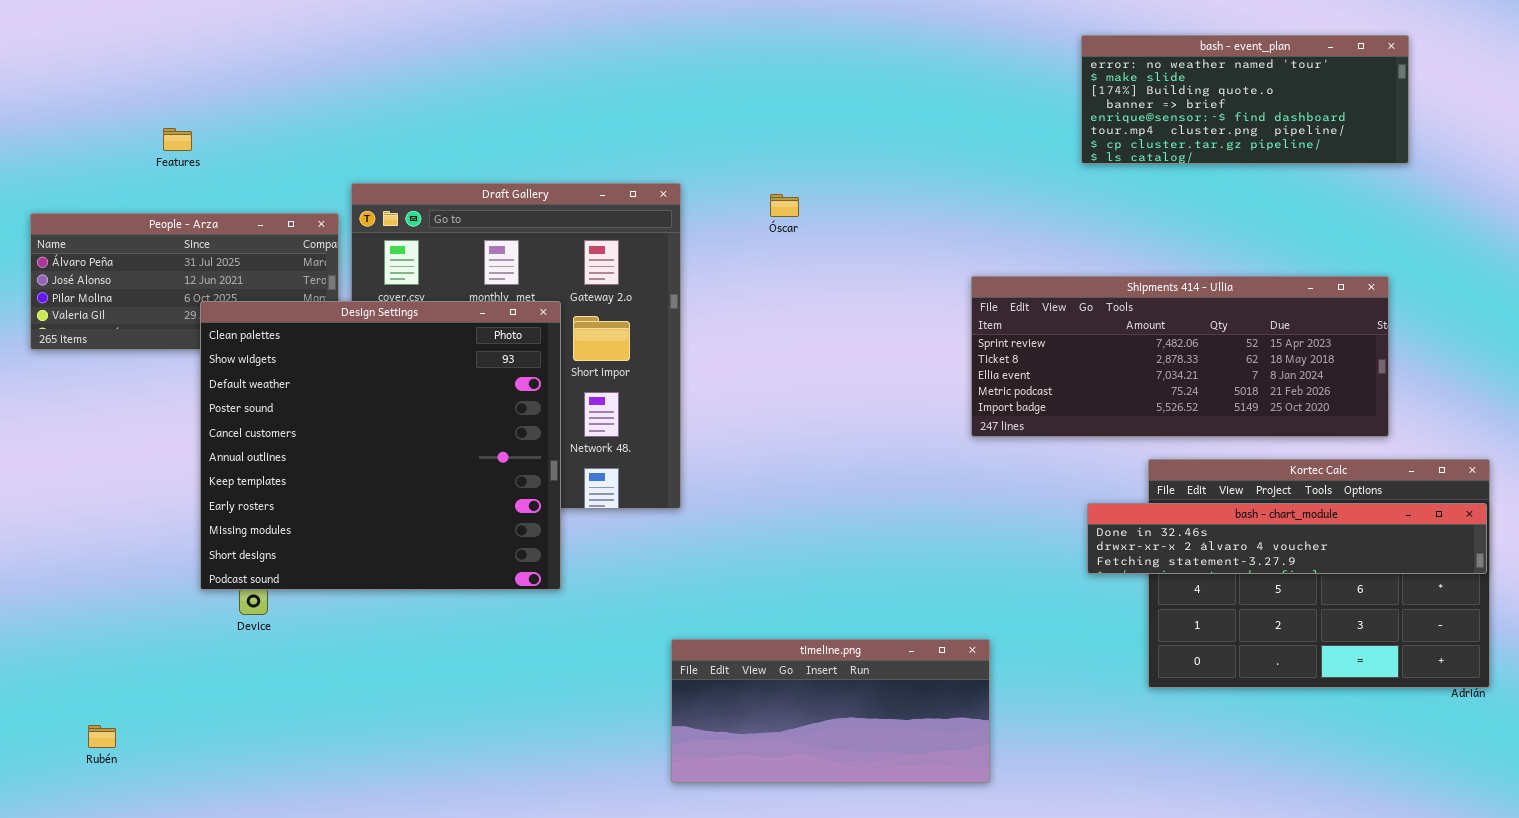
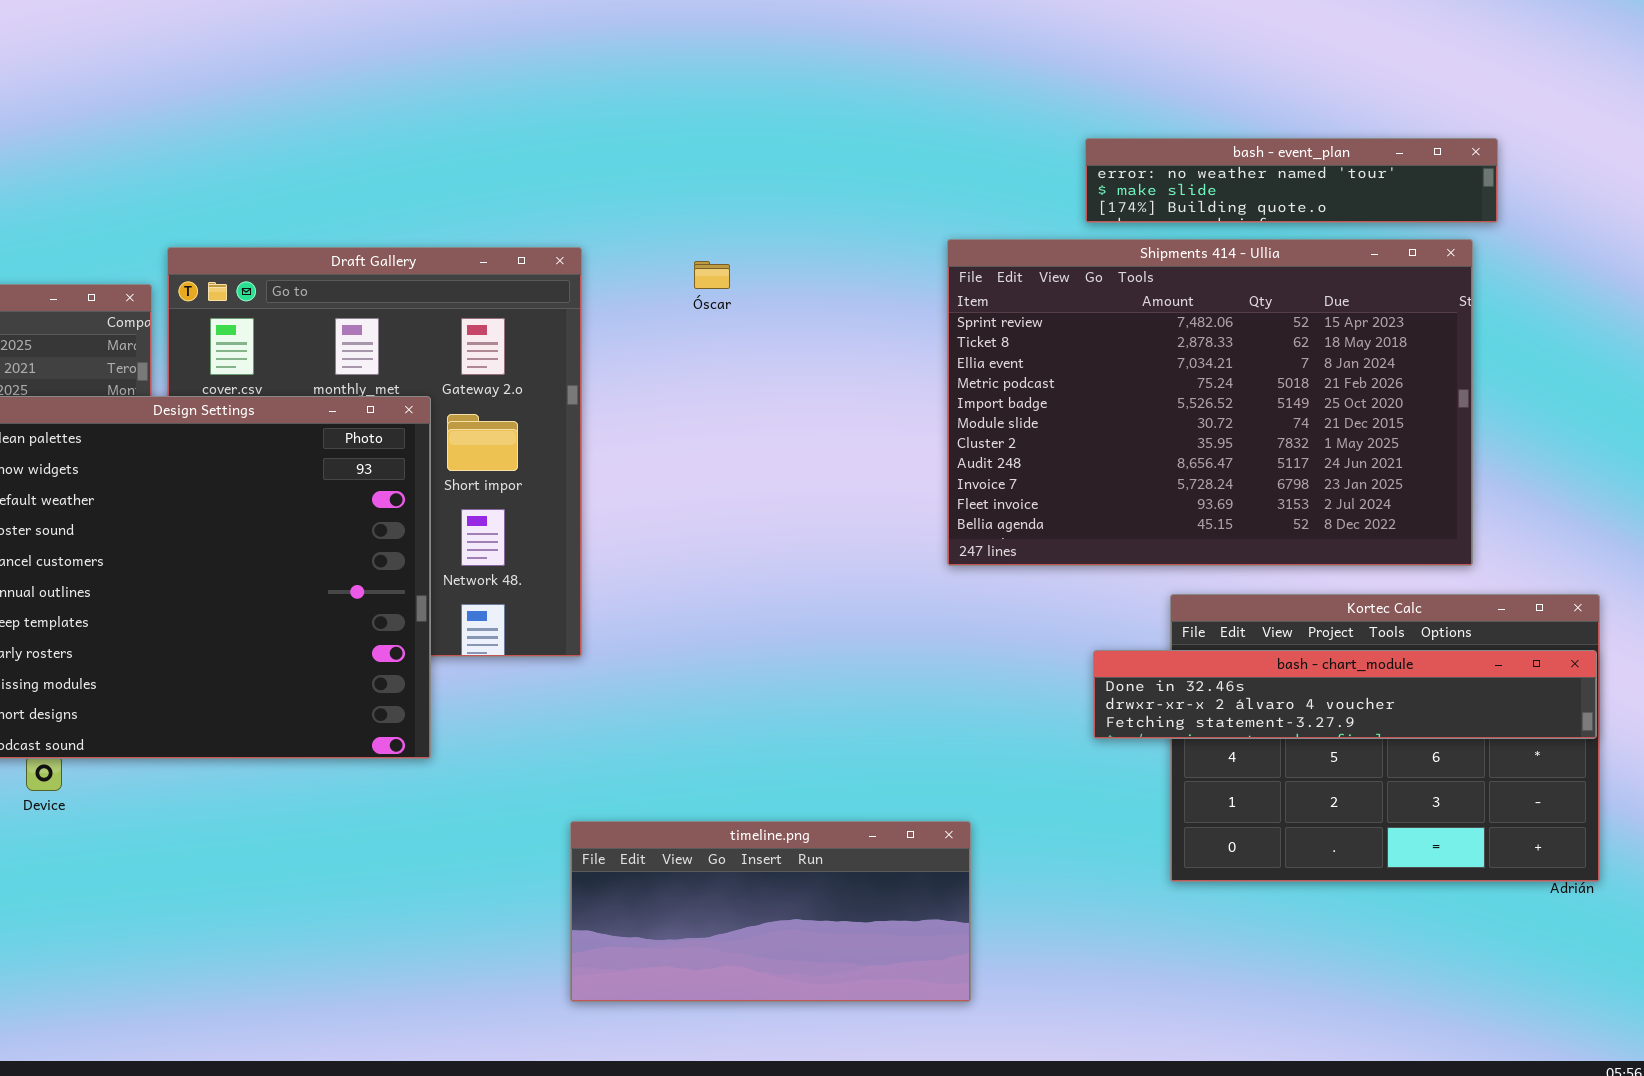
bash - event_plan: [1081,35,1409,164] -> [1085,138,1498,223], resized
Shipments 414 - Ullia: [971,276,1389,437] -> [947,239,1473,566], resized

